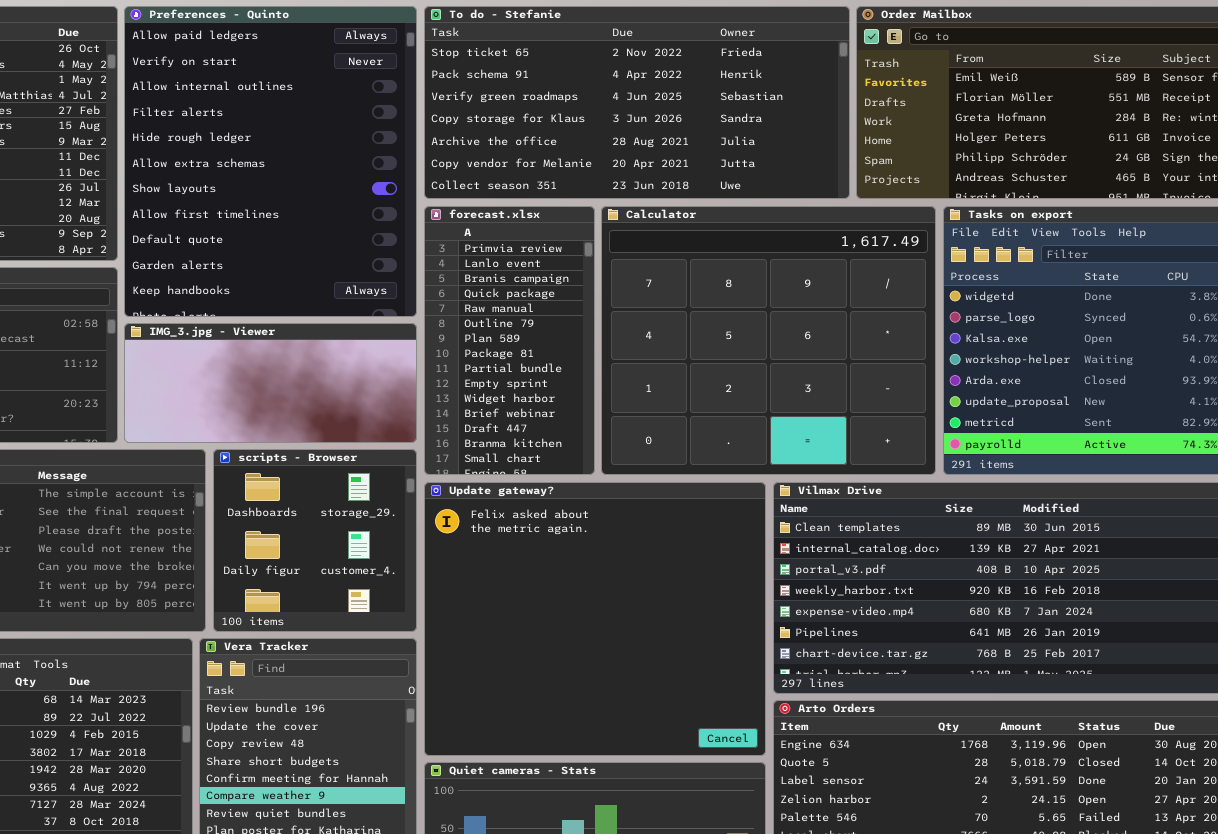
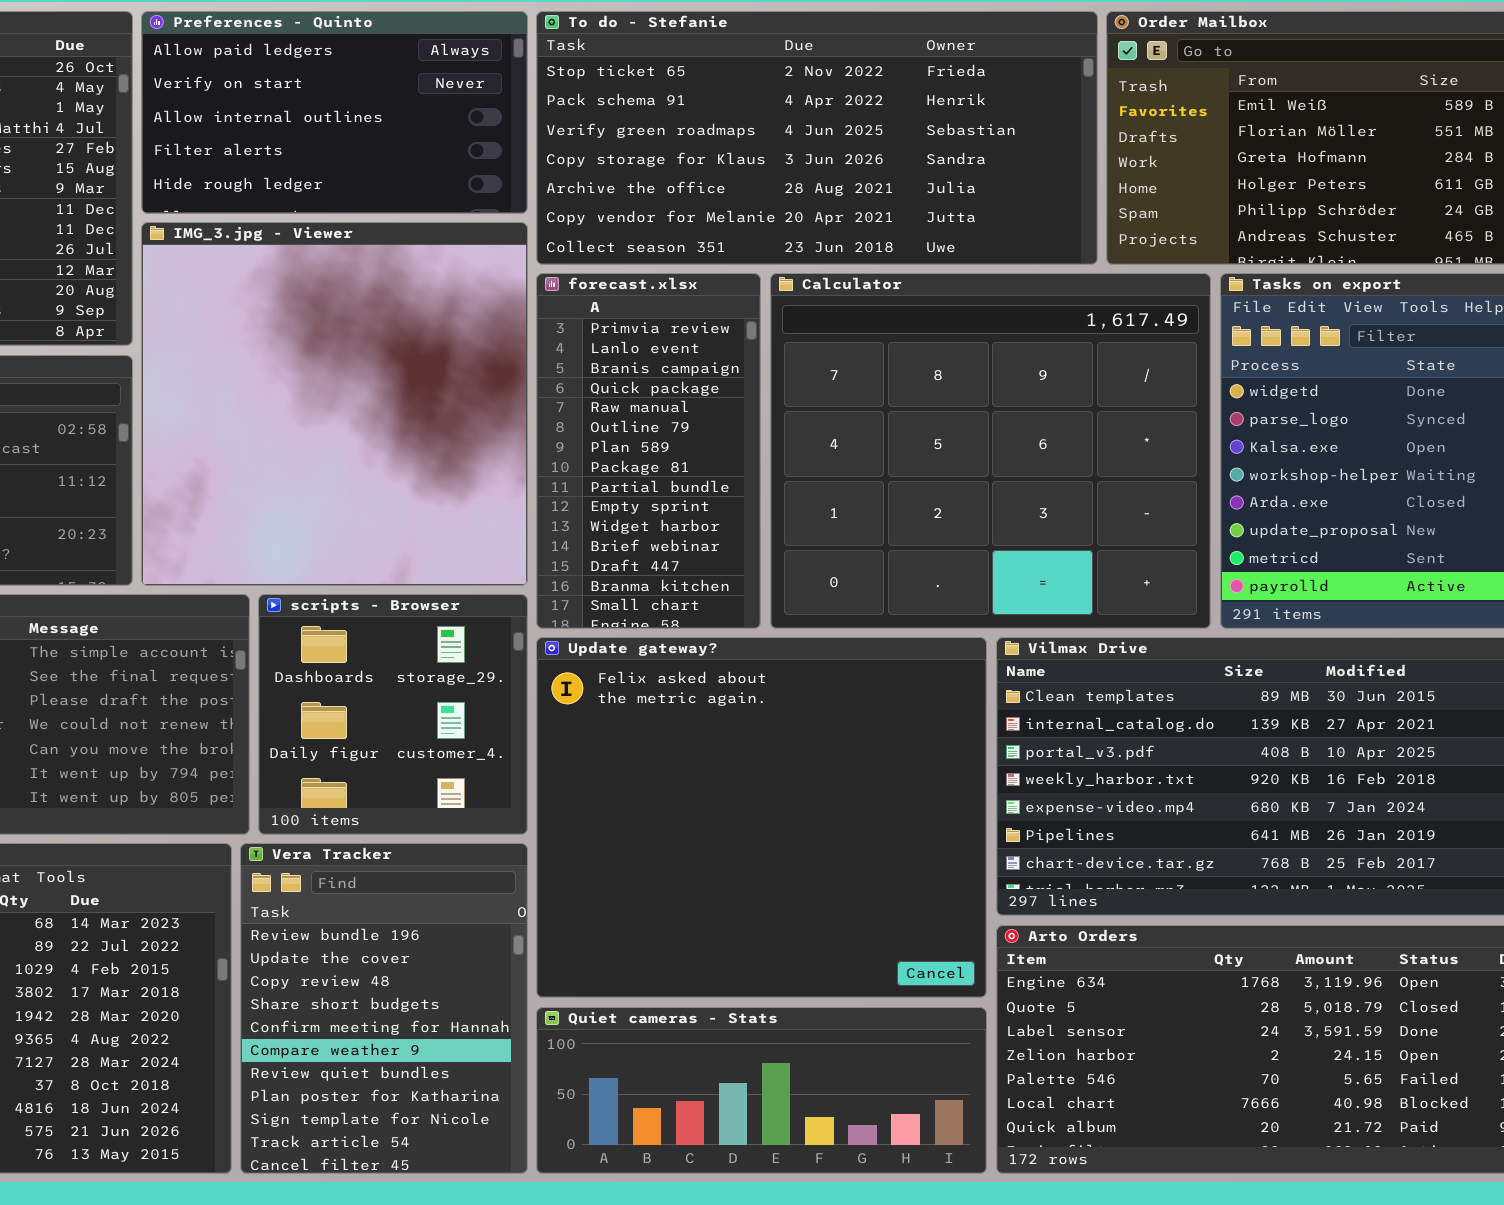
Preferences - Quinto: [124,6,417,317] -> [141,11,528,214], resized
IMG_3.jpg - Viewer: [124,323,417,443] -> [141,222,528,586], resized

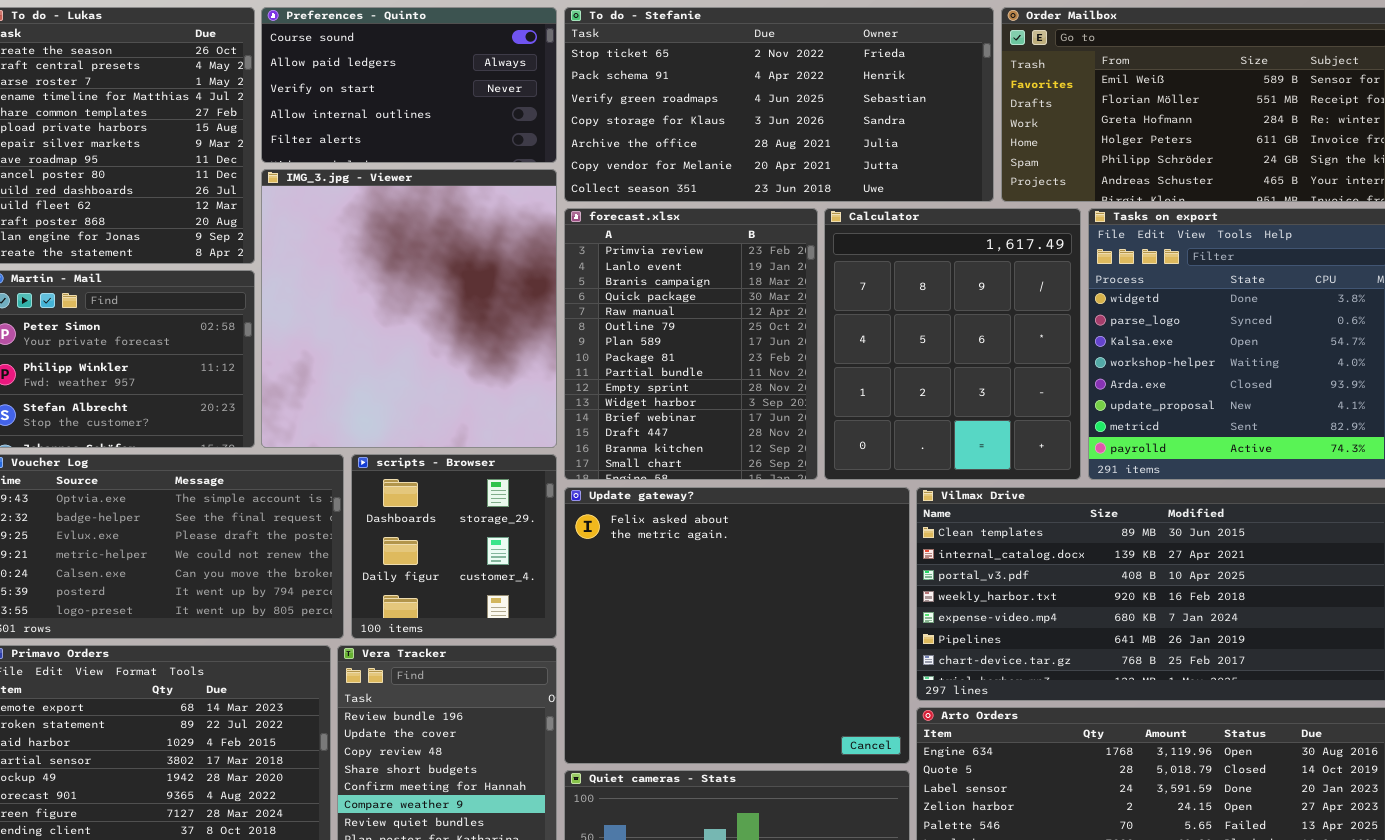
Preferences - Quinto: [141,11,528,214] -> [261,7,557,163], scrolled up 1 row
forecast.xlsx: [536,273,761,629] -> [564,208,818,480], resized
Calculator: [770,273,1211,629] -> [824,208,1081,480], resized

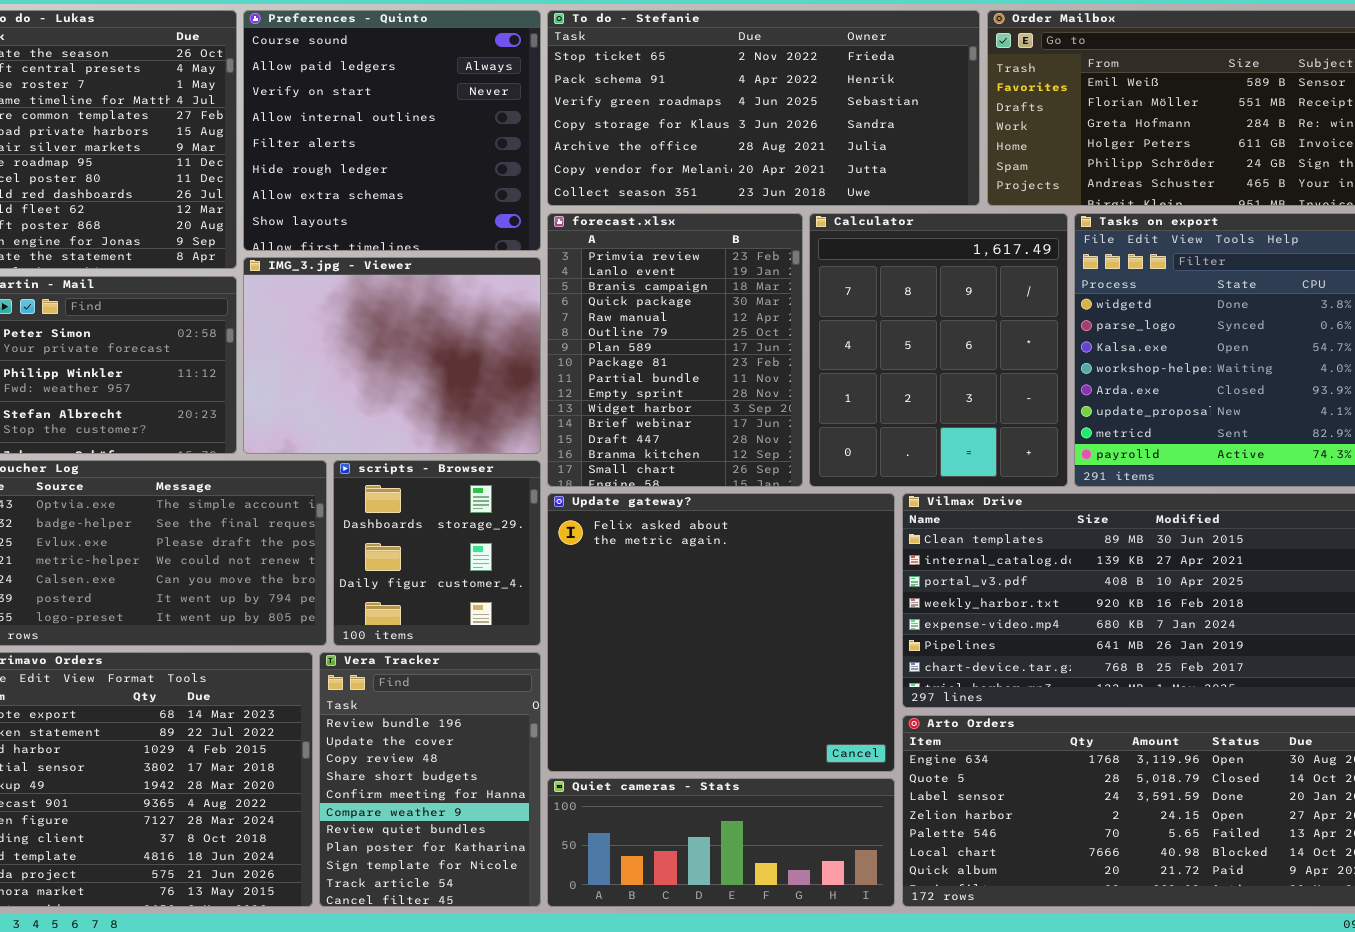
Preferences - Quinto: [261,7,557,163] -> [243,10,541,251], resized
IMG_3.jpg - Viewer: [261,169,557,448] -> [243,257,541,454], resized

